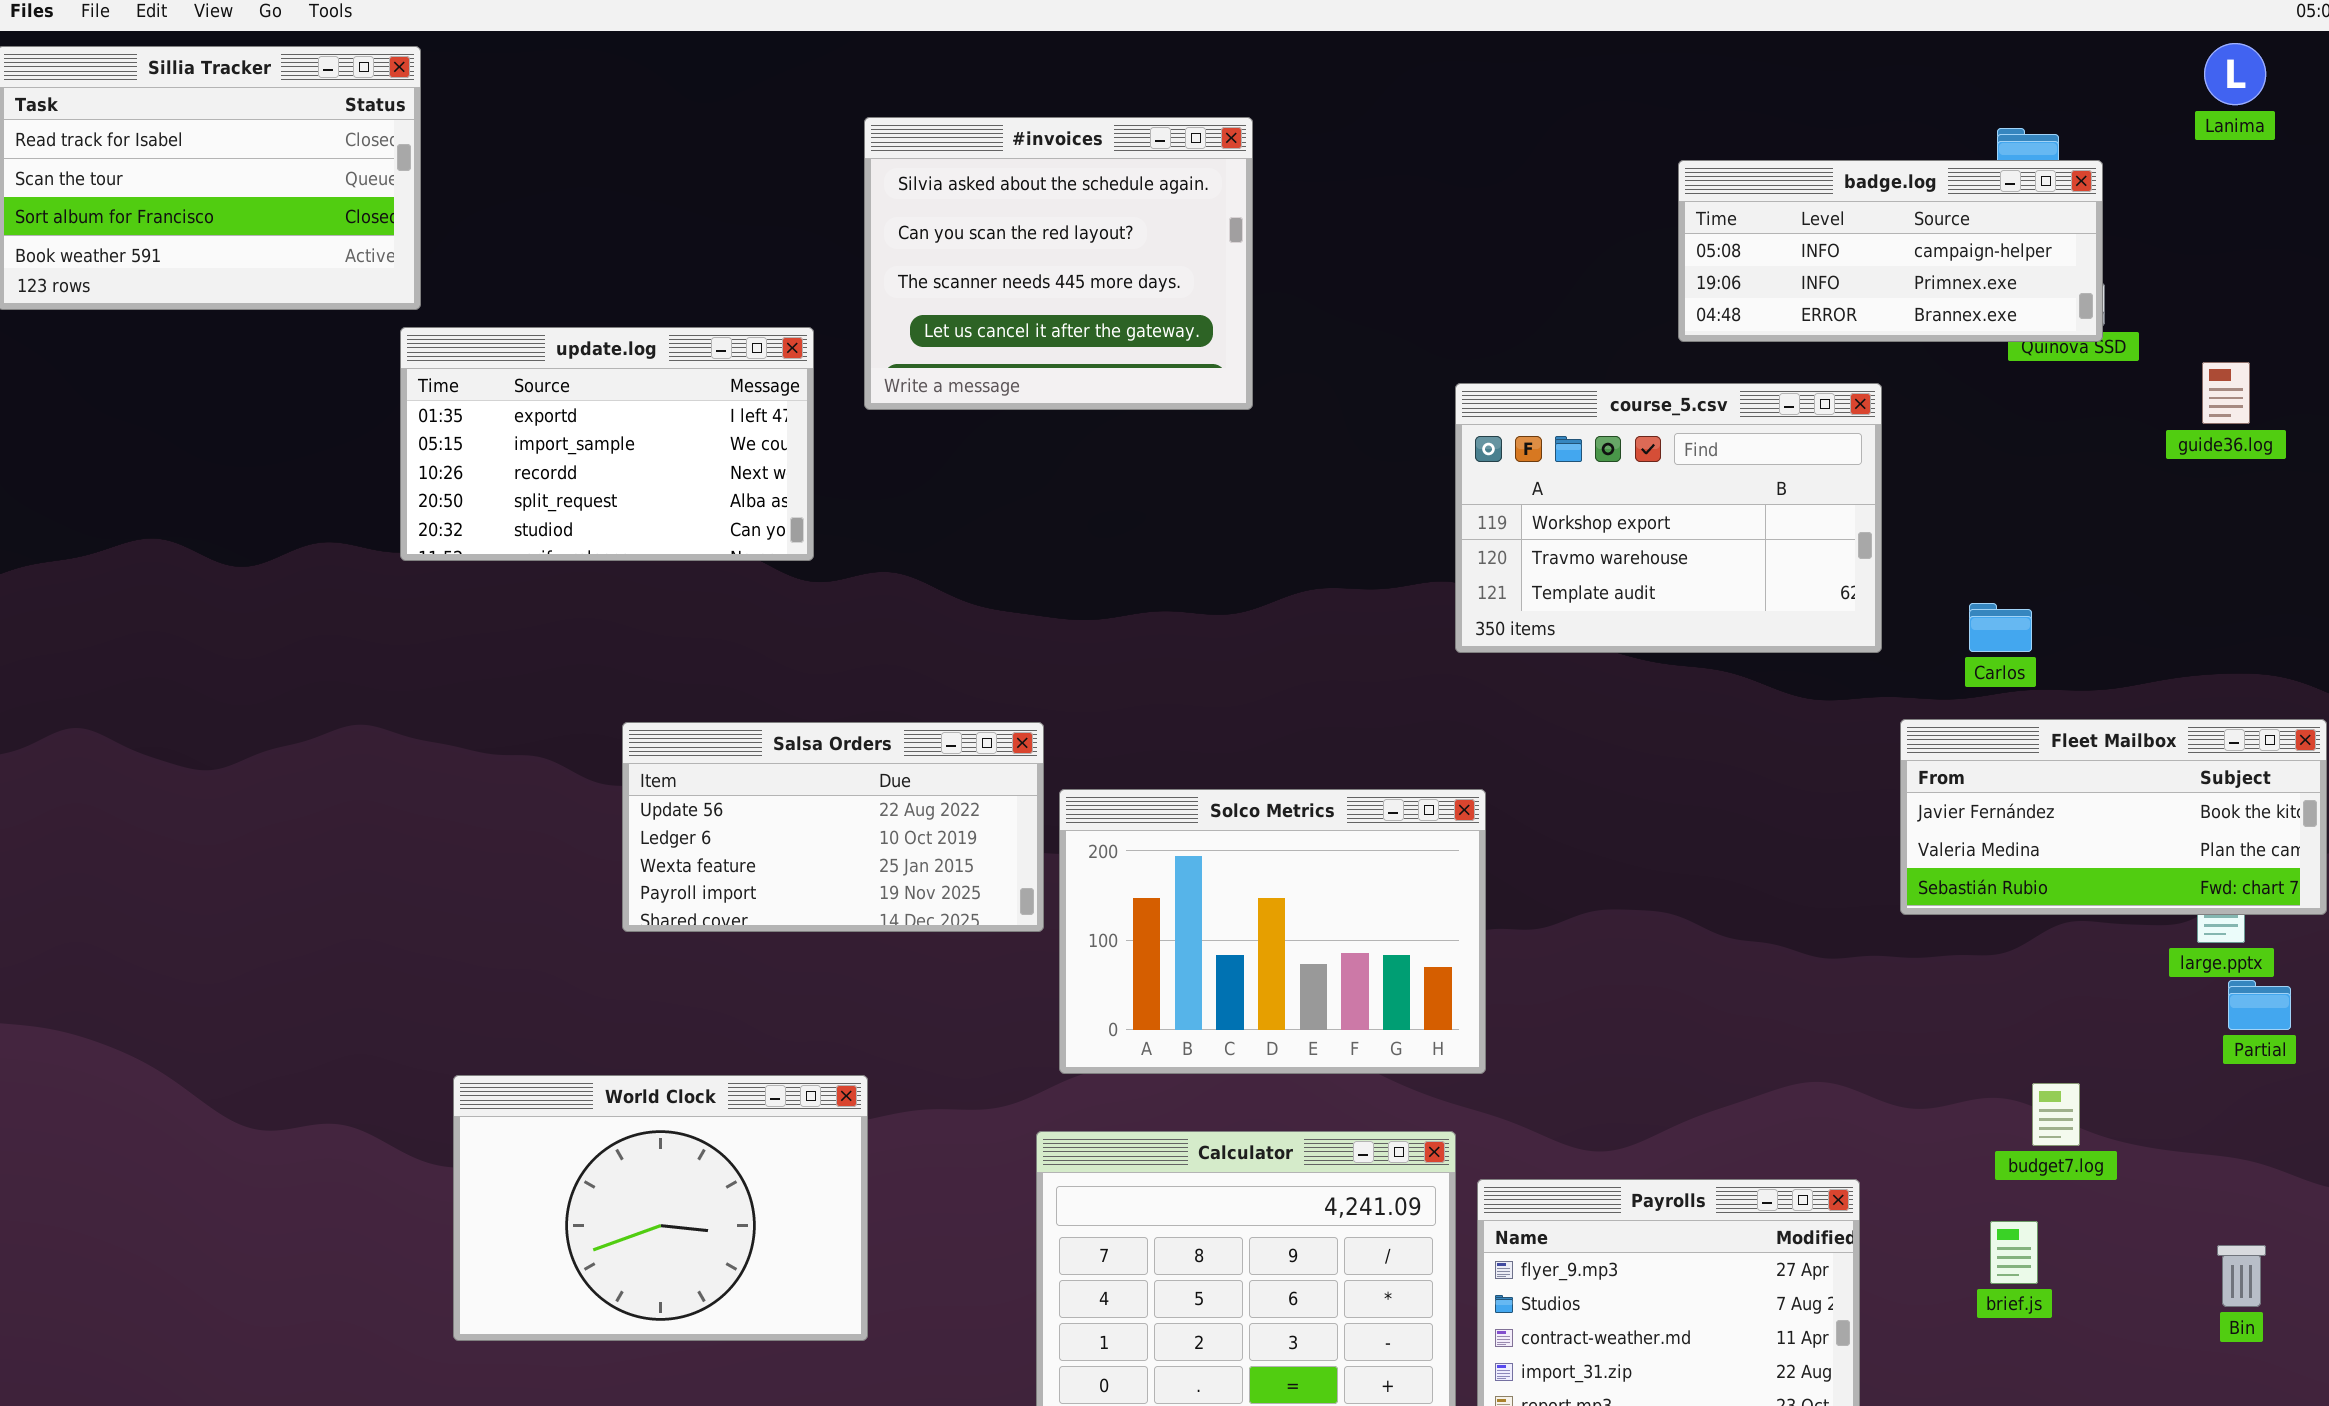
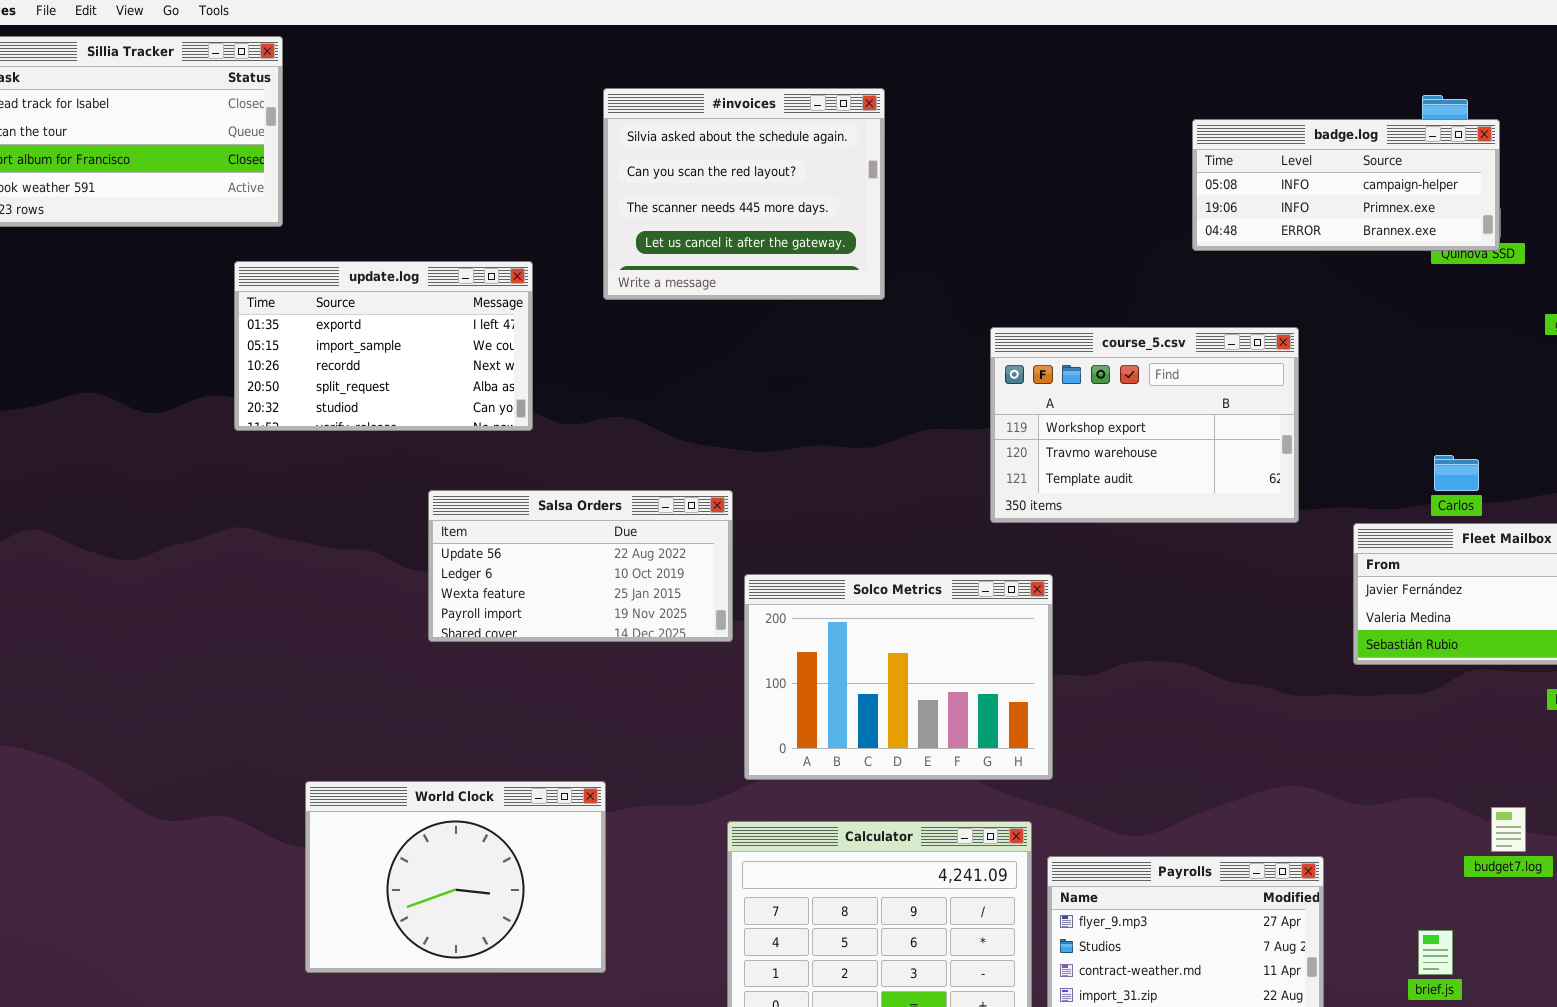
update.log: [400,327,814,561] -> [234,261,533,431], moved
course_5.csv: [1455,383,1882,653] -> [990,327,1299,523], moved
Carlos: [1969,603,2032,652] -> [1434,455,1479,491], moved
Salsa Orders: [622,722,1044,932] -> [428,490,733,642], moved
budget7.log: [2032,1083,2080,1146] -> [1491,807,1526,852], moved
brief.js: [1990,1221,2038,1284] -> [1418,930,1453,975], moved

